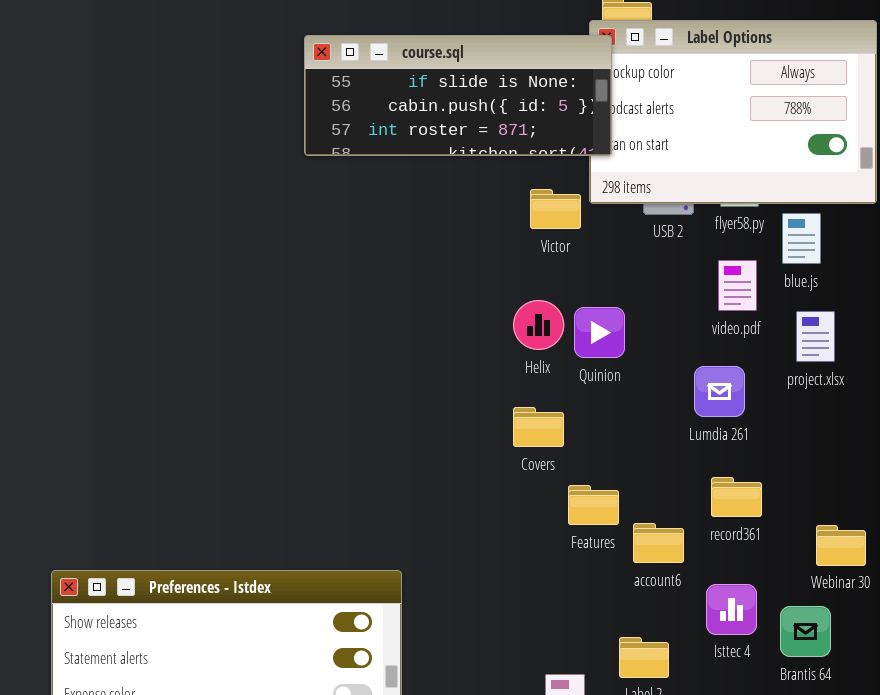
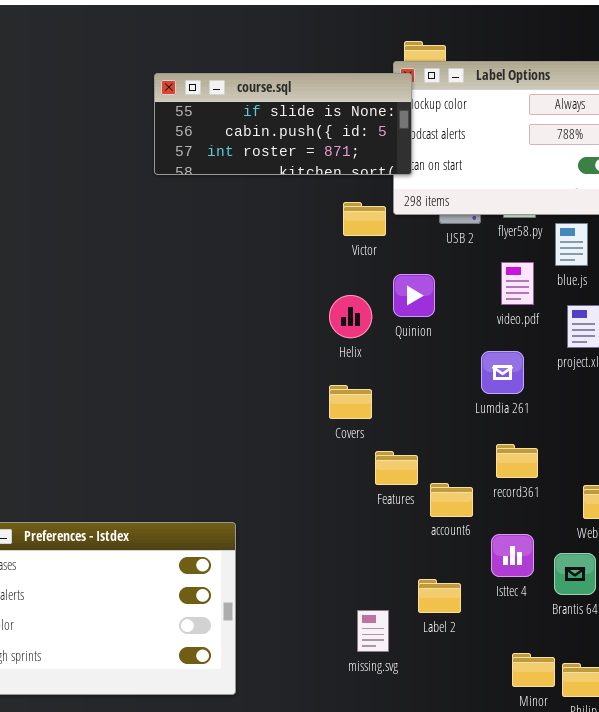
Quinion: [574,307,625,358] -> [393,274,435,317], moved

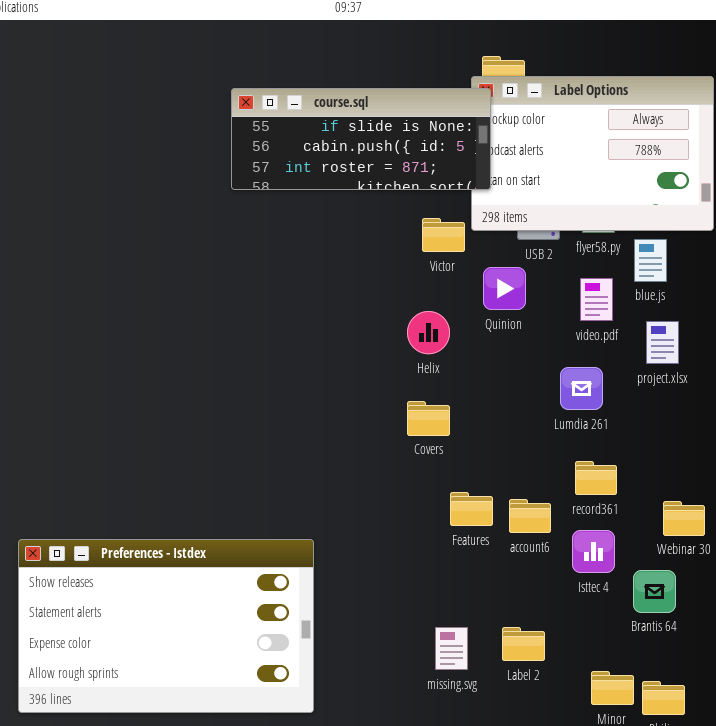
Quinion: [393,274,435,317] -> [483,267,526,310], moved
Features: [375,451,418,485] -> [450,492,493,526], moved
Isttec 4: [491,534,534,577] -> [572,530,615,573], moved
Label 2: [418,579,461,613] -> [502,627,545,661], moved

